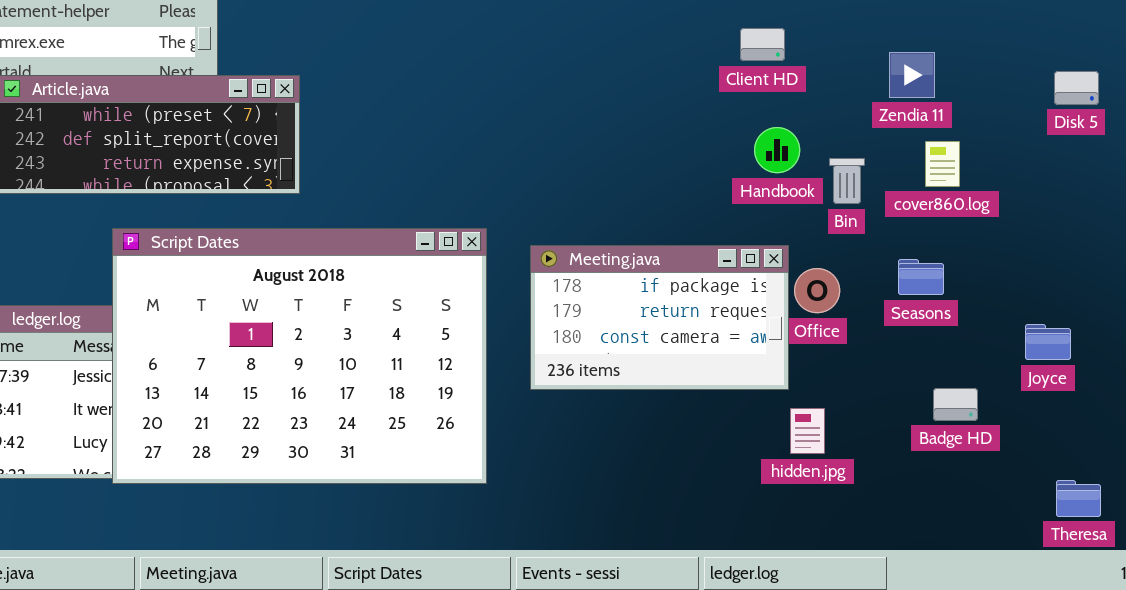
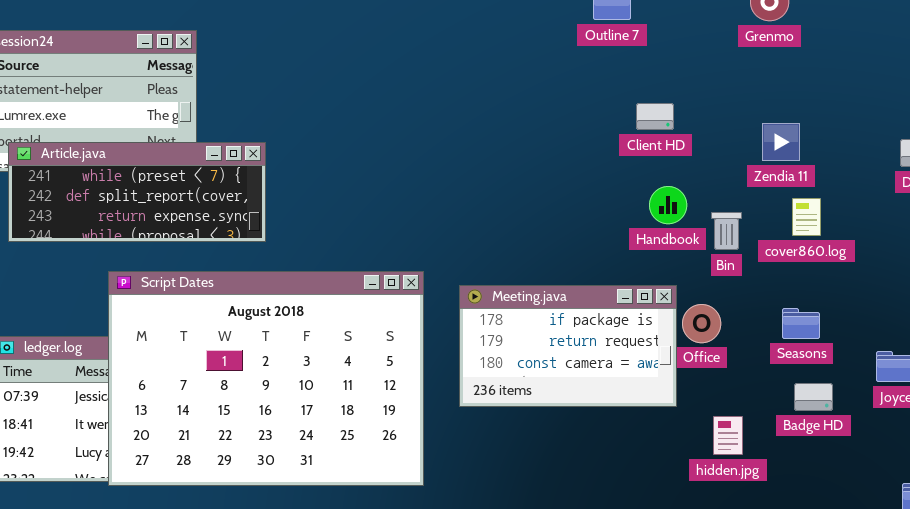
Seasons: [898,259,944,295] -> [782,308,820,339], moved
Badge HD: [933,388,978,421] -> [794,383,833,411], moved
hidden.jpg: [790,408,825,454] -> [713,416,743,455], moved

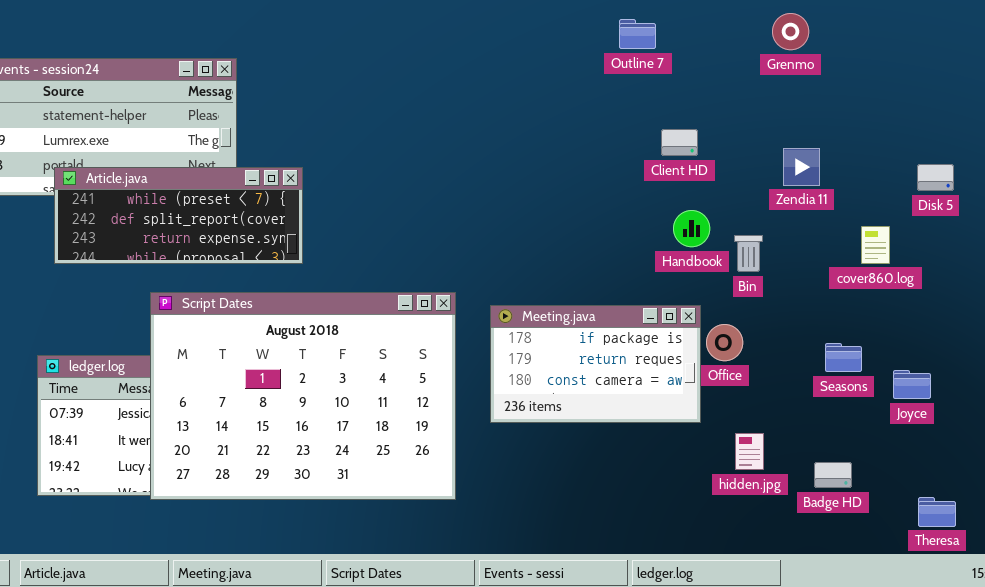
cover860.log: [792,198,821,236] -> [861,226,890,264], moved
Seasons: [782,308,820,339] -> [825,343,862,372], moved
Badge HD: [794,383,833,411] -> [814,462,852,488], moved

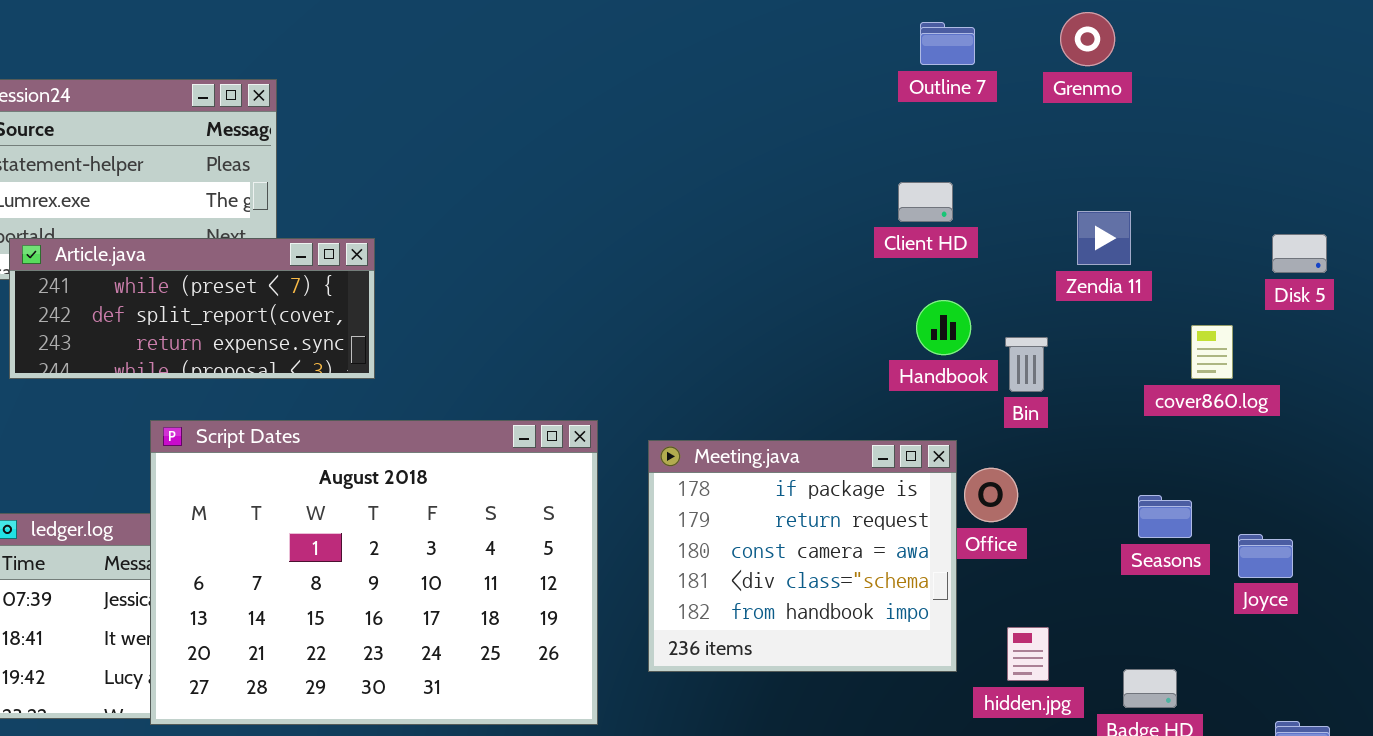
Outline 7: [619,19,656,49] -> [920,22,975,65], moved
Meeting.java: [490,305,701,423] -> [648,440,957,672], resized

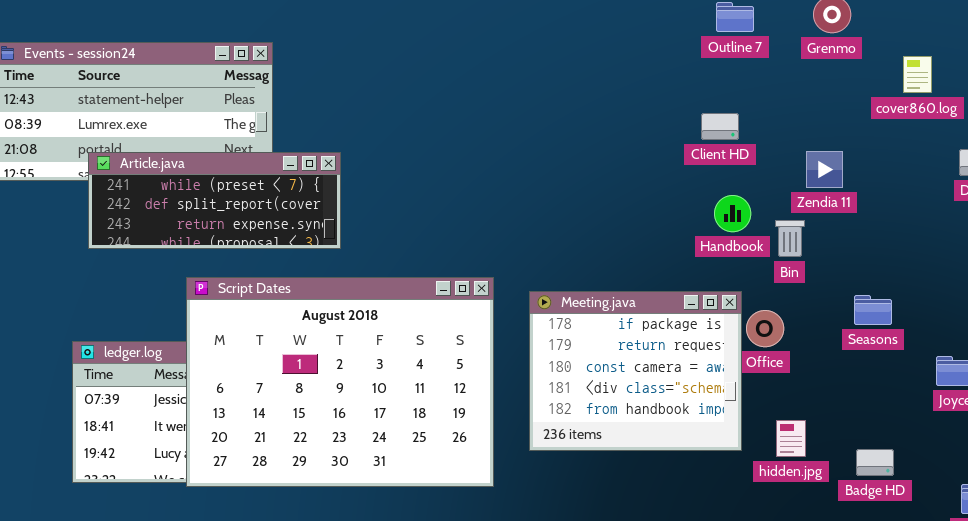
Zendia 11: [1077,211,1131,265] -> [806,151,843,188], moved
cover860.log: [1191,325,1233,379] -> [903,56,932,93], moved
Seasons: [1138,495,1192,538] -> [854,295,892,325], moved

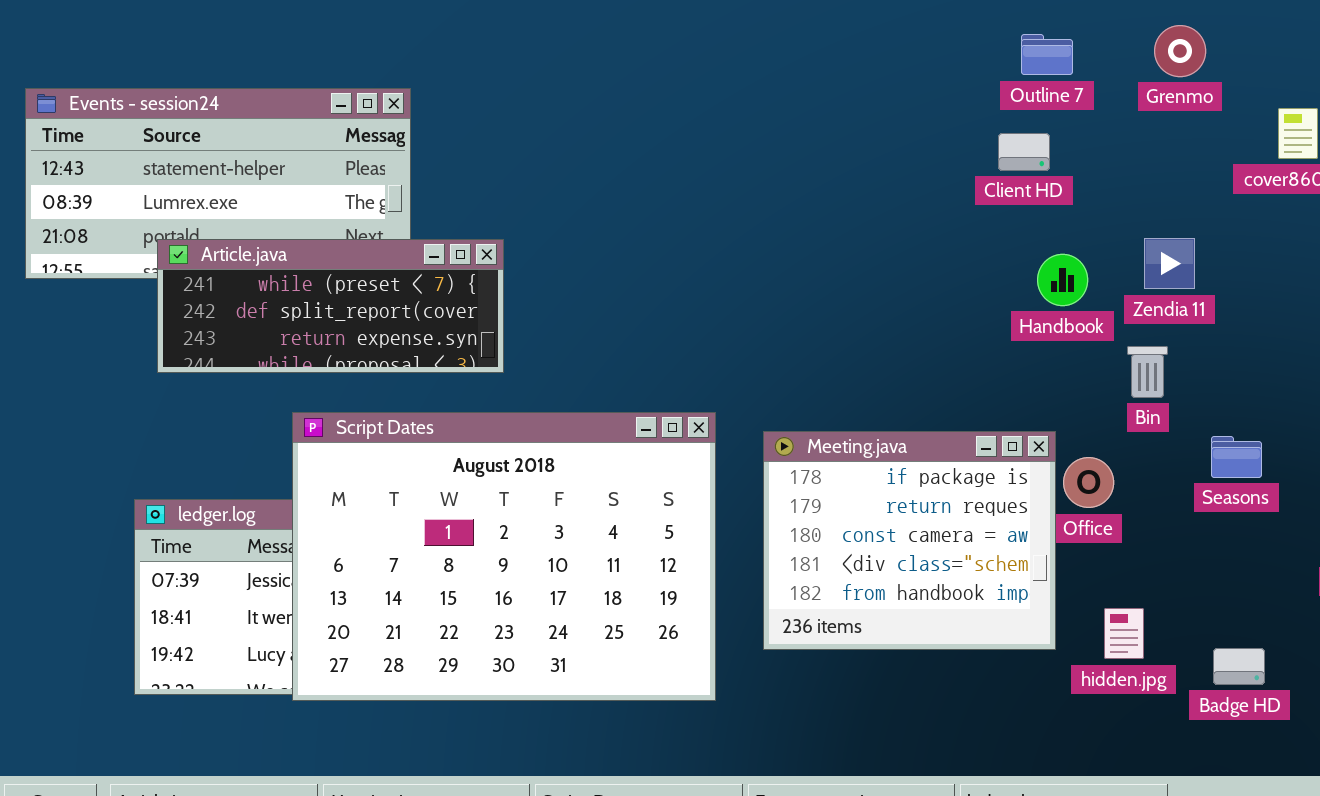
Client HD: [701,113,739,140] -> [998,133,1050,171], moved
Handbook: [714,195,751,232] -> [1037,254,1088,306], moved
Bin: [775,220,805,257] -> [1127,346,1168,398], moved

